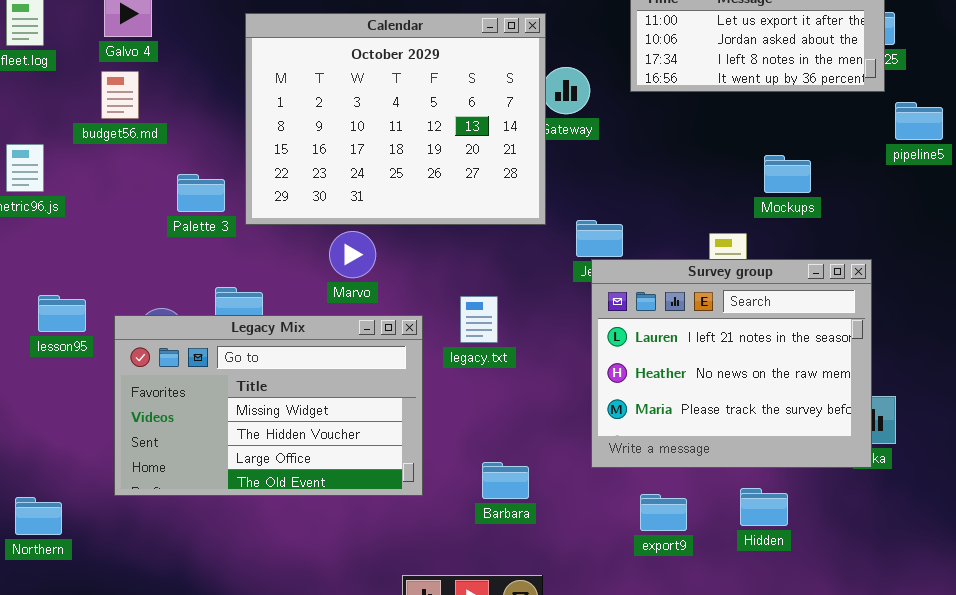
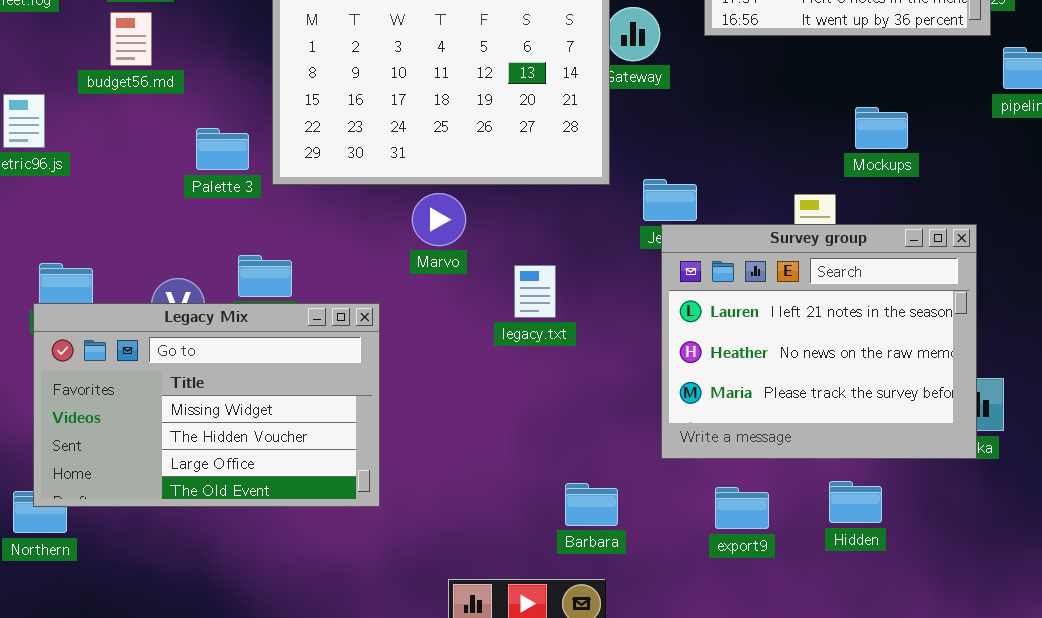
Marvo: [329,231,376,278] -> [412,193,466,246], moved
Legacy Mix: [114,315,423,496] -> [33,303,380,507], moved
Barbara: [482,462,529,499] -> [565,483,618,526], moved

